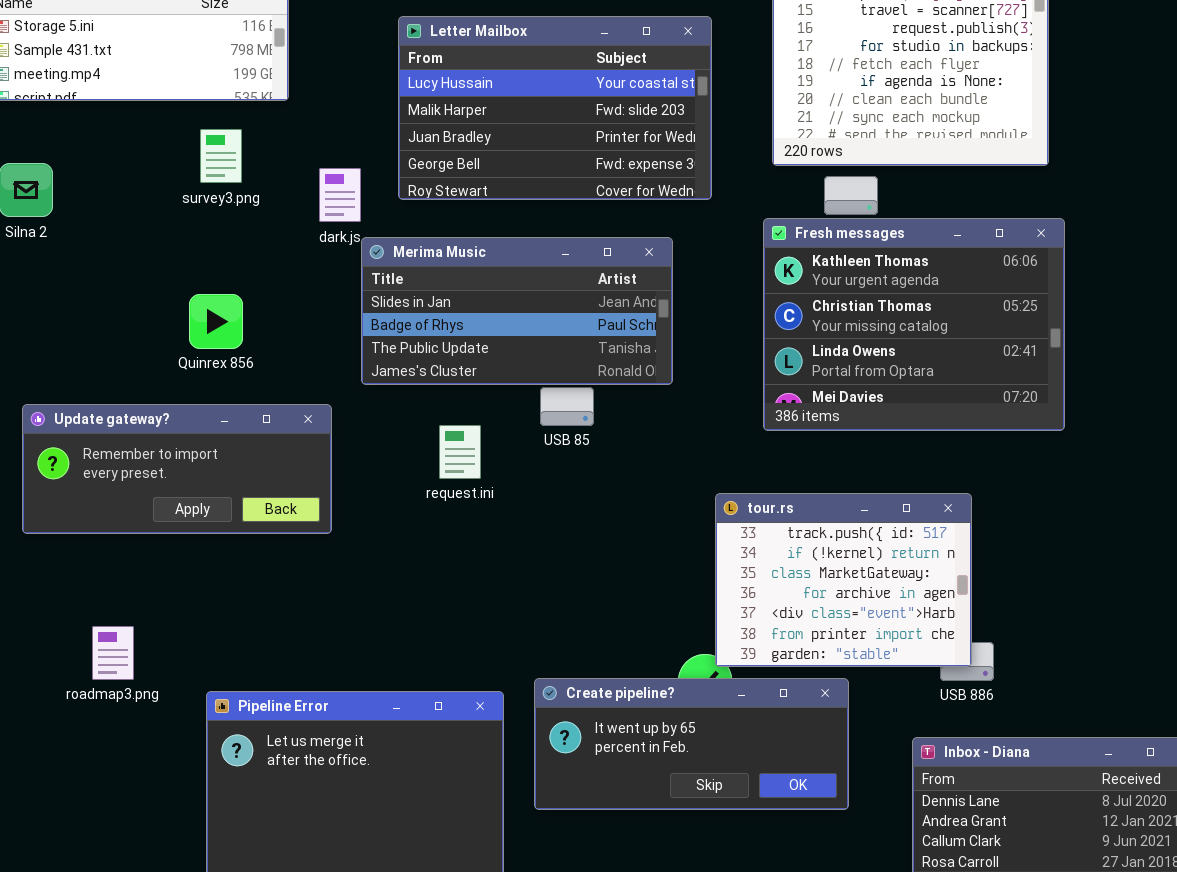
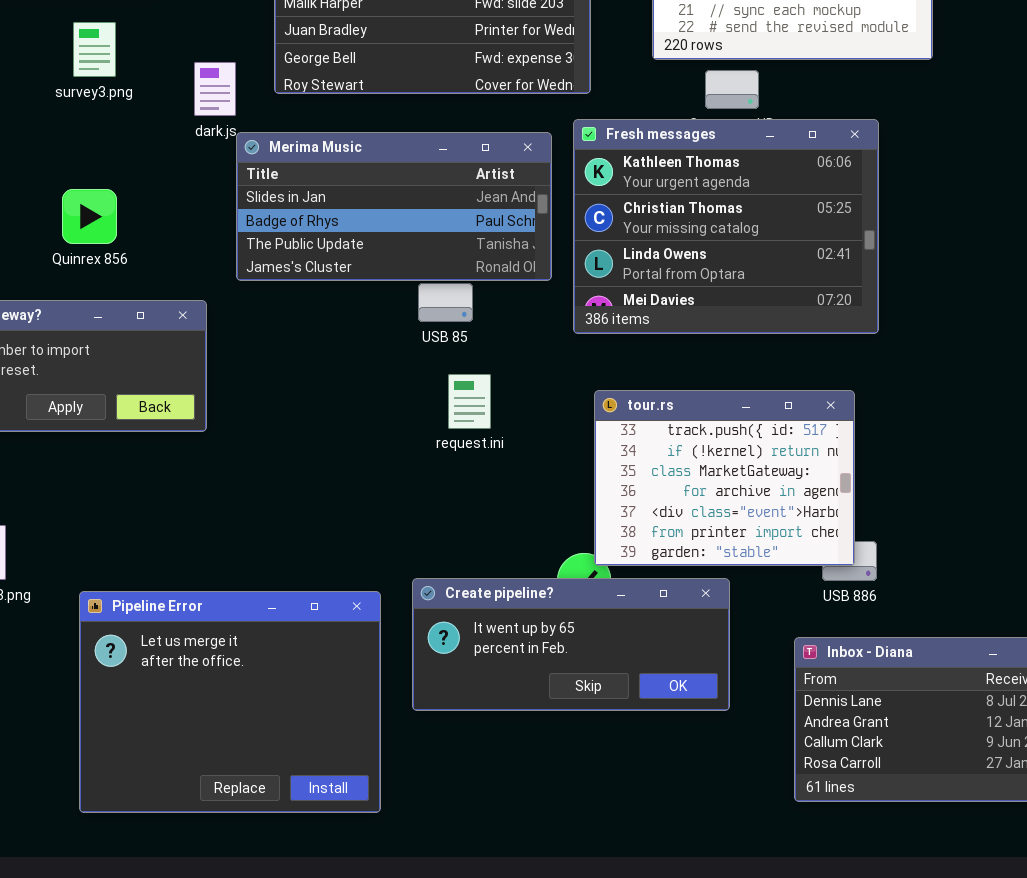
Fresh messages: [763,218,1065,431] -> [573,119,879,334], moved
request.ini: [439,425,481,479] -> [448,374,491,429], moved

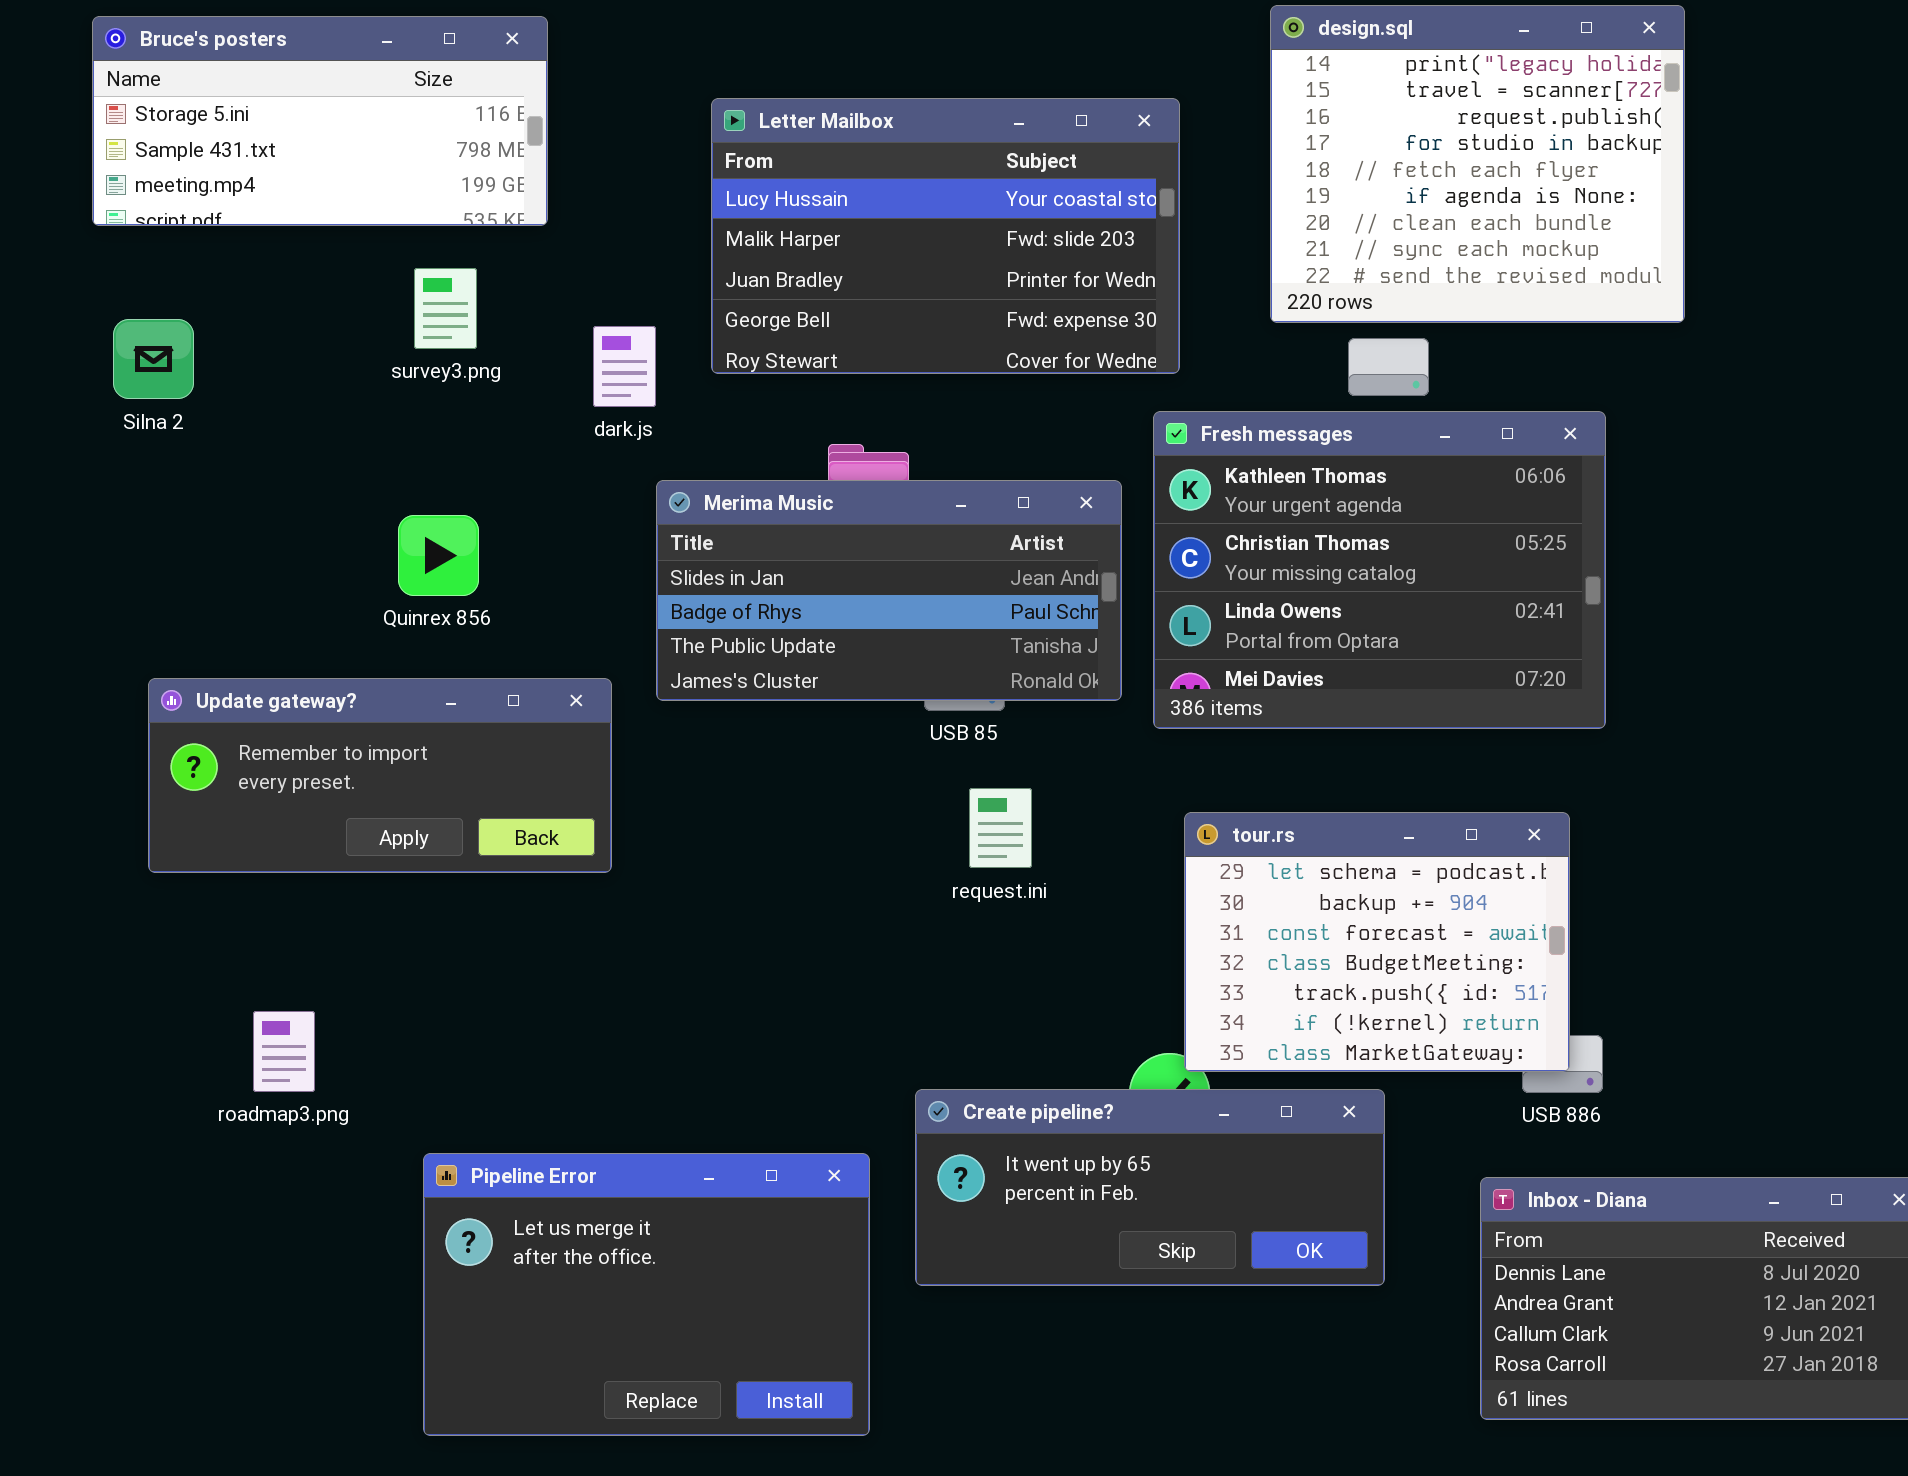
Merima Music: [236,132,552,281] -> [656,480,1122,701], moved
tour.rs: [594,390,855,566] -> [1184,812,1570,1072], scrolled up 4 rows
Pipeline Error: [79,591,381,813] -> [423,1153,870,1436], resized

